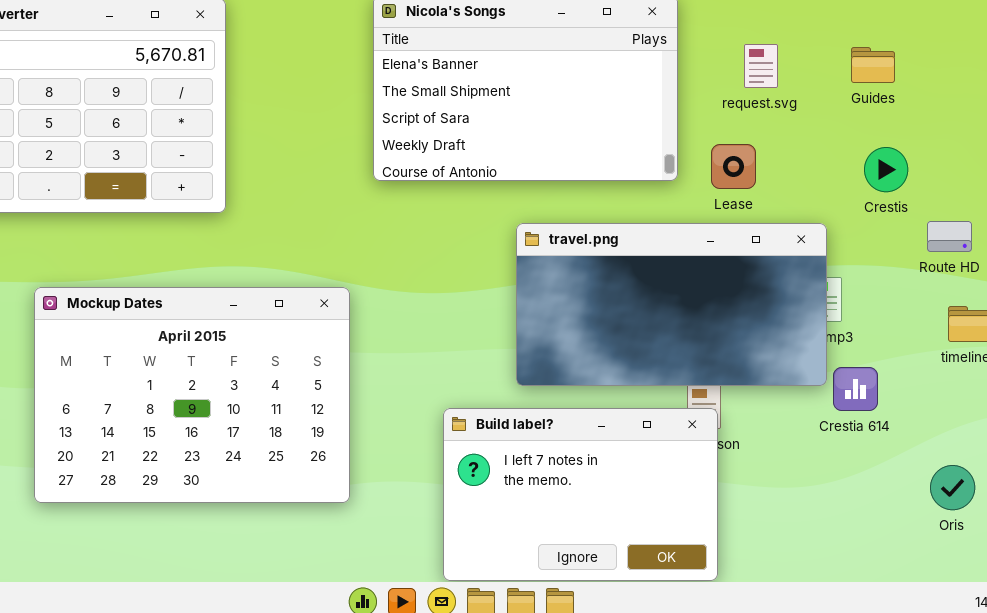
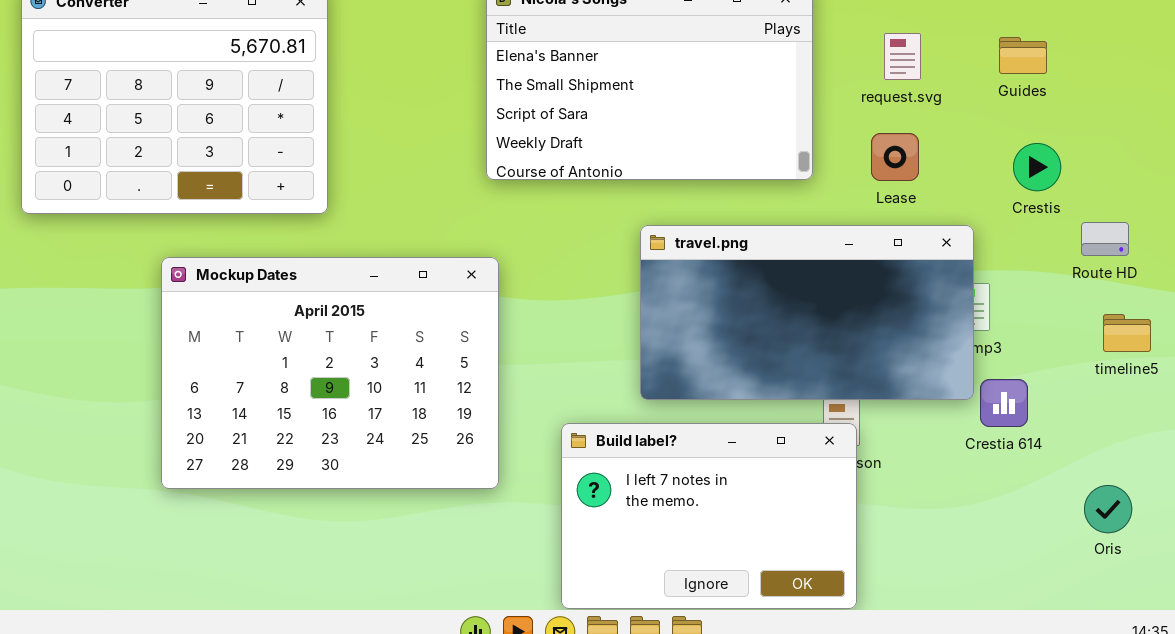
Lease: [711,144,756,189] -> [871,133,919,181], moved
Mockup Dates: [34,287,350,503] -> [161,257,499,489], moved

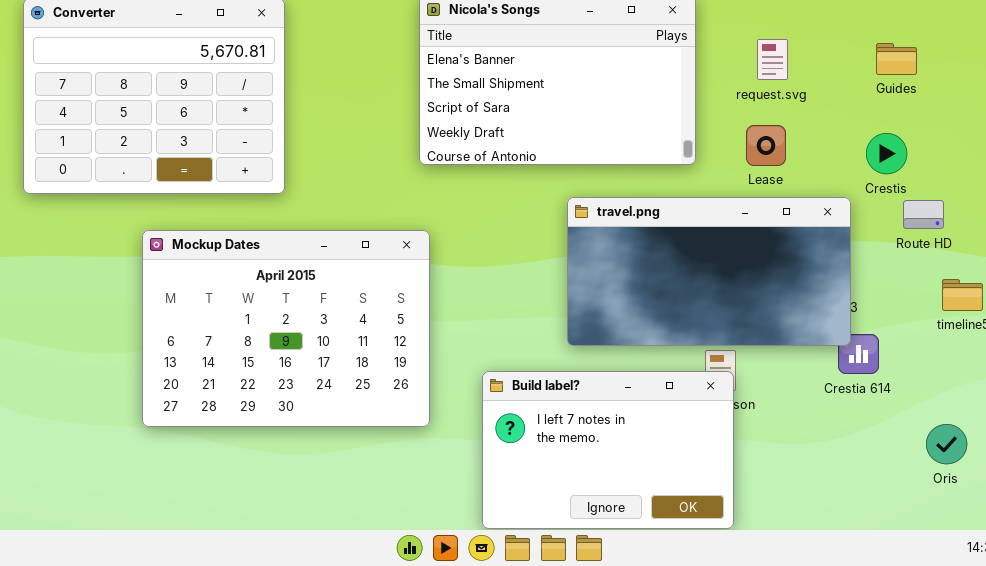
Guides: [999,37,1047,74] -> [876,43,917,75], moved
Route HD: [1081,222,1129,256] -> [903,200,944,229], moved
travel.png: [640,225,974,400] -> [567,197,851,346], moved

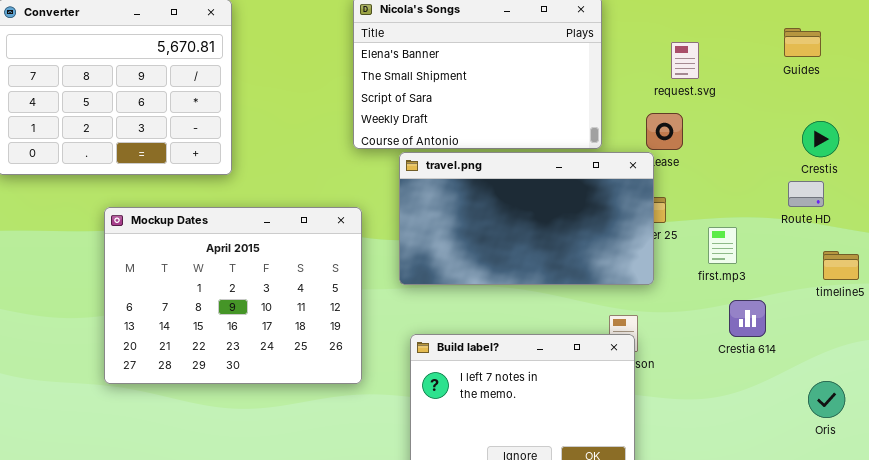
request.svg: [757,39,788,80] -> [671,42,699,79], moved
Guides: [876,43,917,75] -> [784,28,821,57], moved
Crestis: [866,133,907,174] -> [802,121,839,157], moved
travel.png: [567,197,851,346] -> [399,152,654,285], moved

